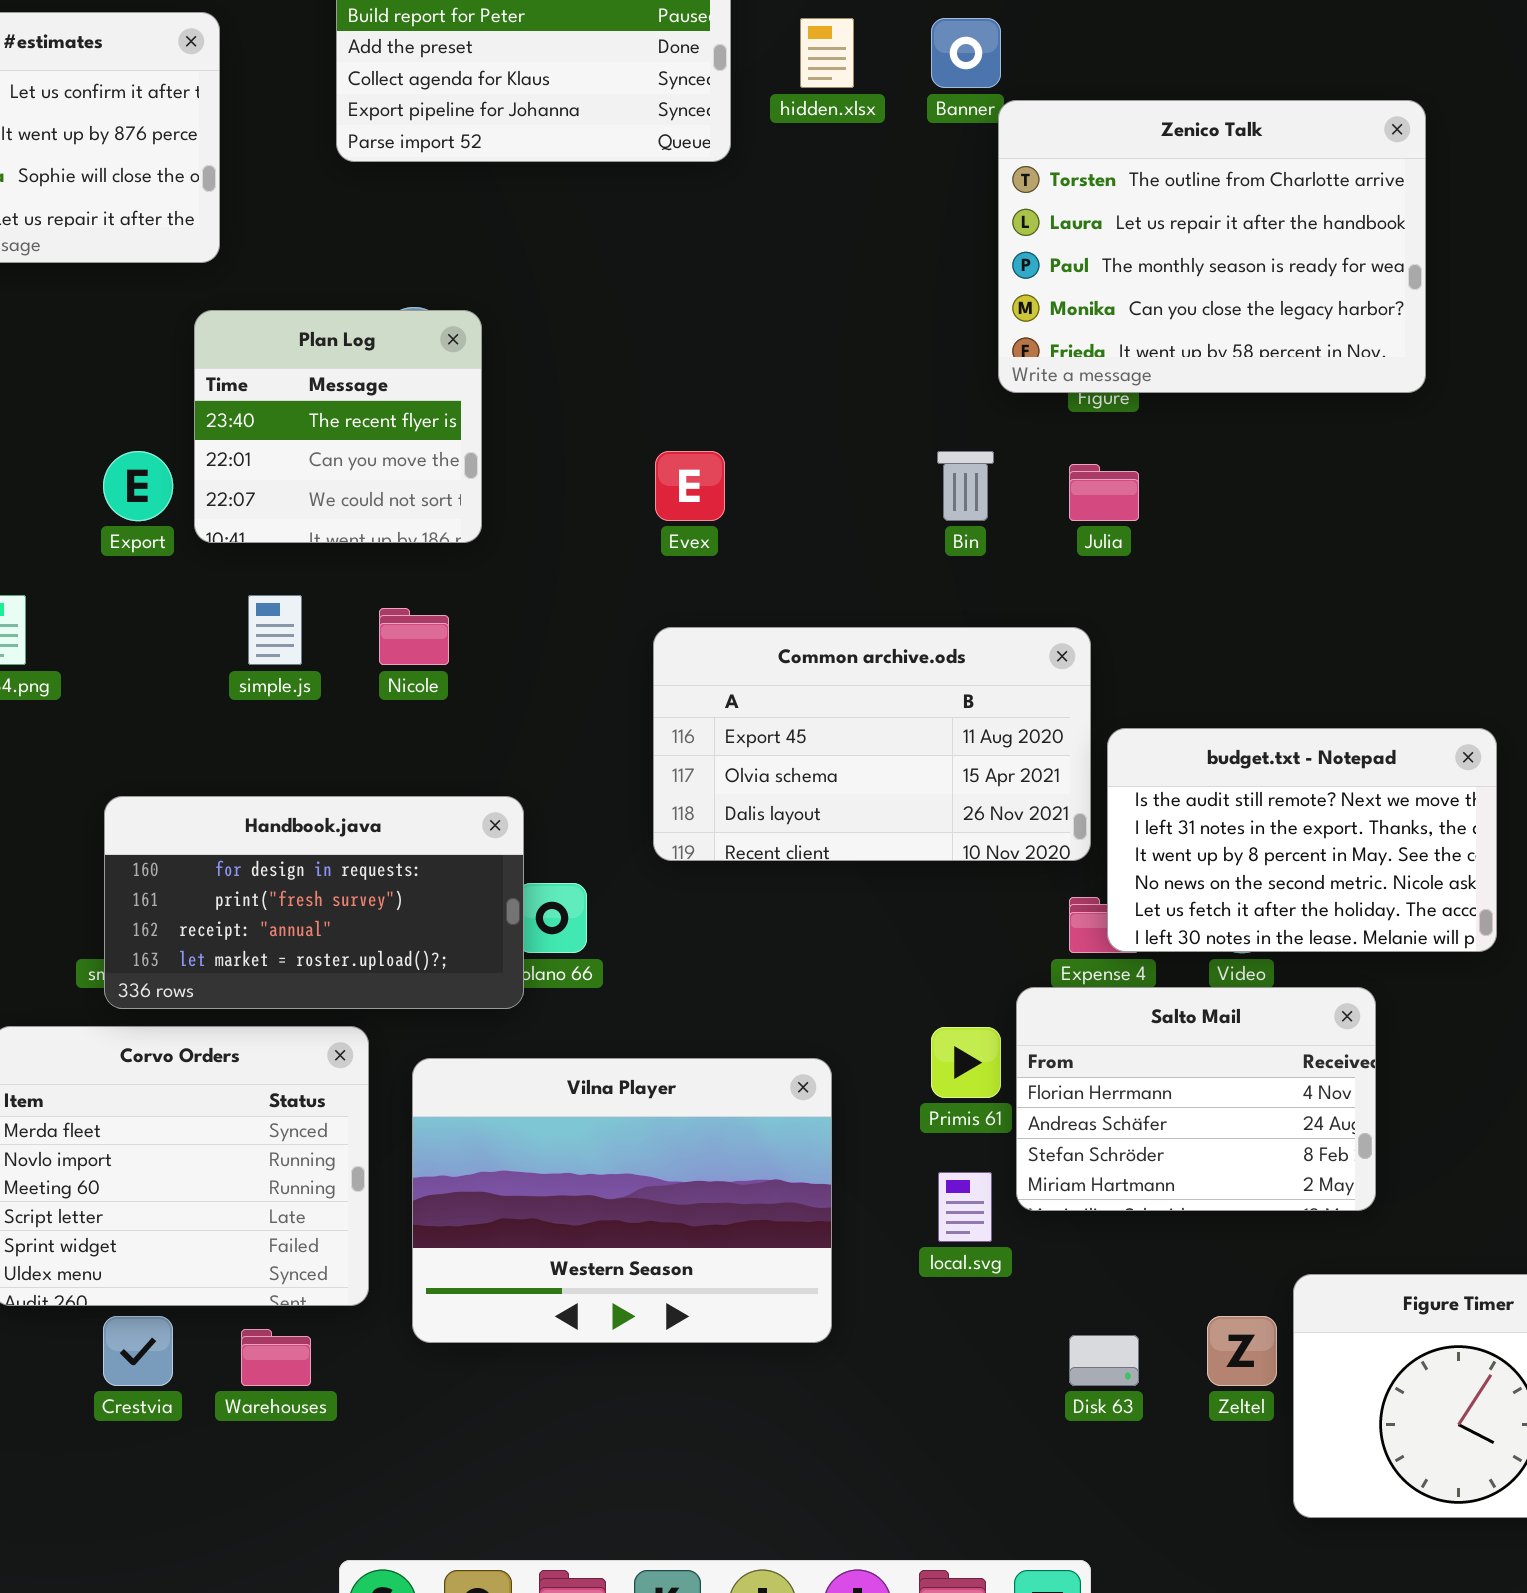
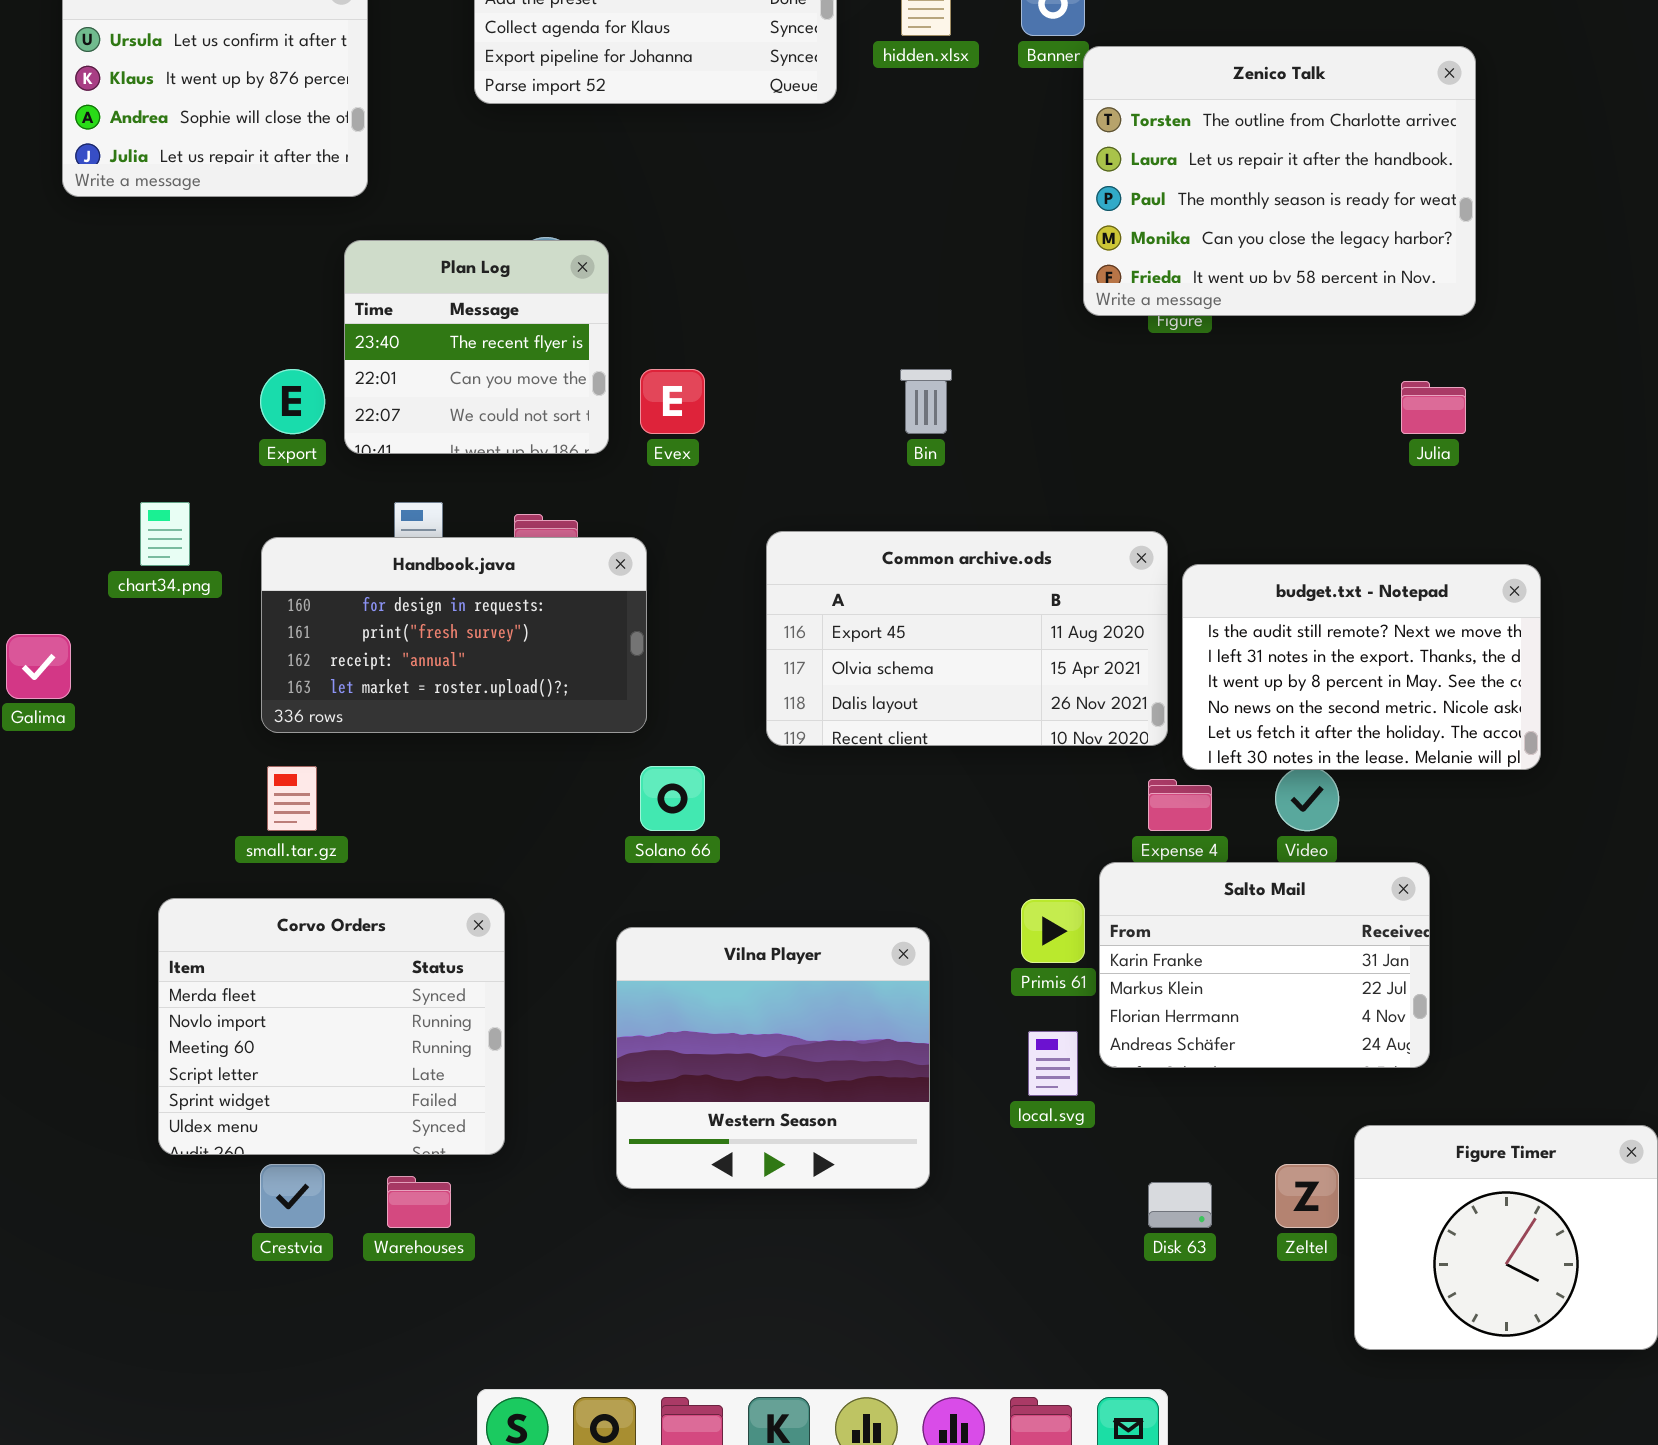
Evex: [655,451,725,521] -> [640,369,705,434], moved
Bin: [937,451,994,521] -> [900,369,952,434], moved
Julia: [1069,464,1139,521] -> [1401,381,1466,434], moved
budget.txt - Notepad: [1107,728,1497,952] -> [1182,564,1541,770], moved
Handbook.java: [104,796,524,1009] -> [261,537,647,733], moved
Salto Mail: [1016,987,1376,1211] -> [1099,862,1430,1068], scrolled up 2 rows
Vilna Player: [412,1058,832,1343] -> [616,927,930,1189], resized

